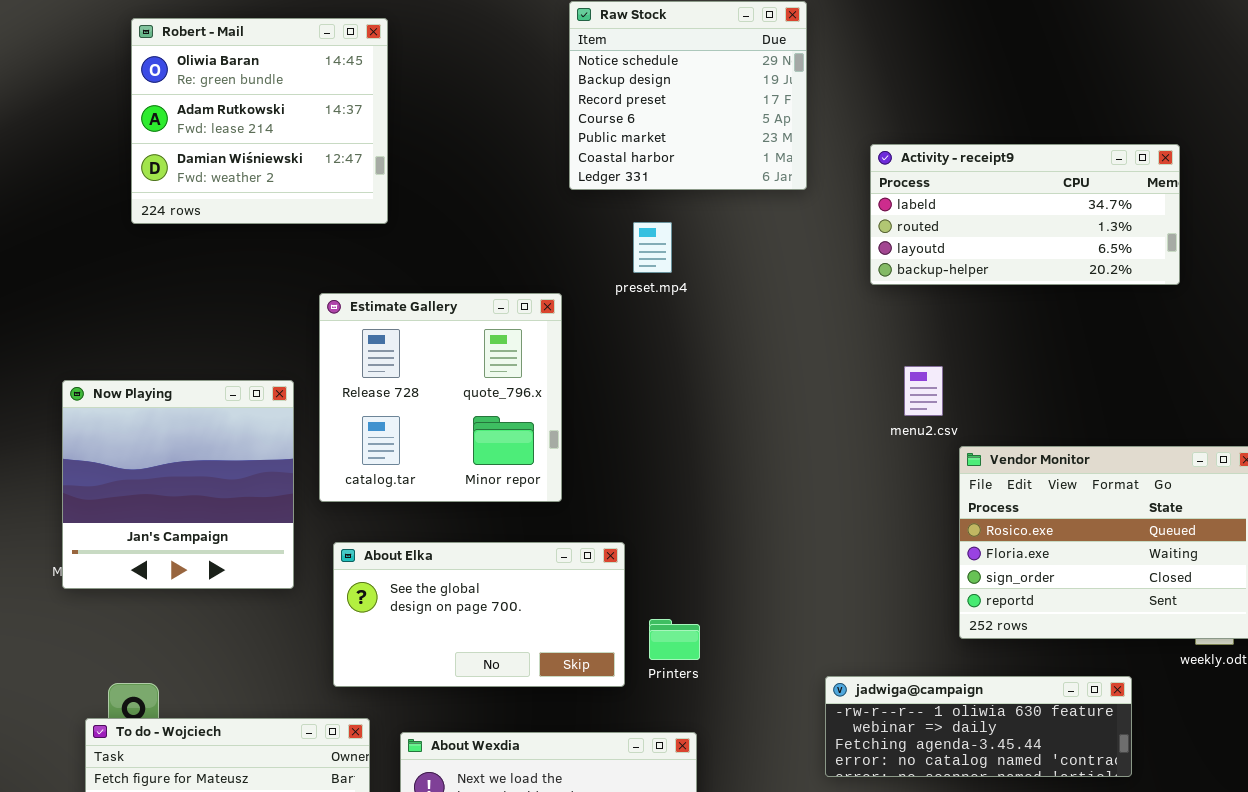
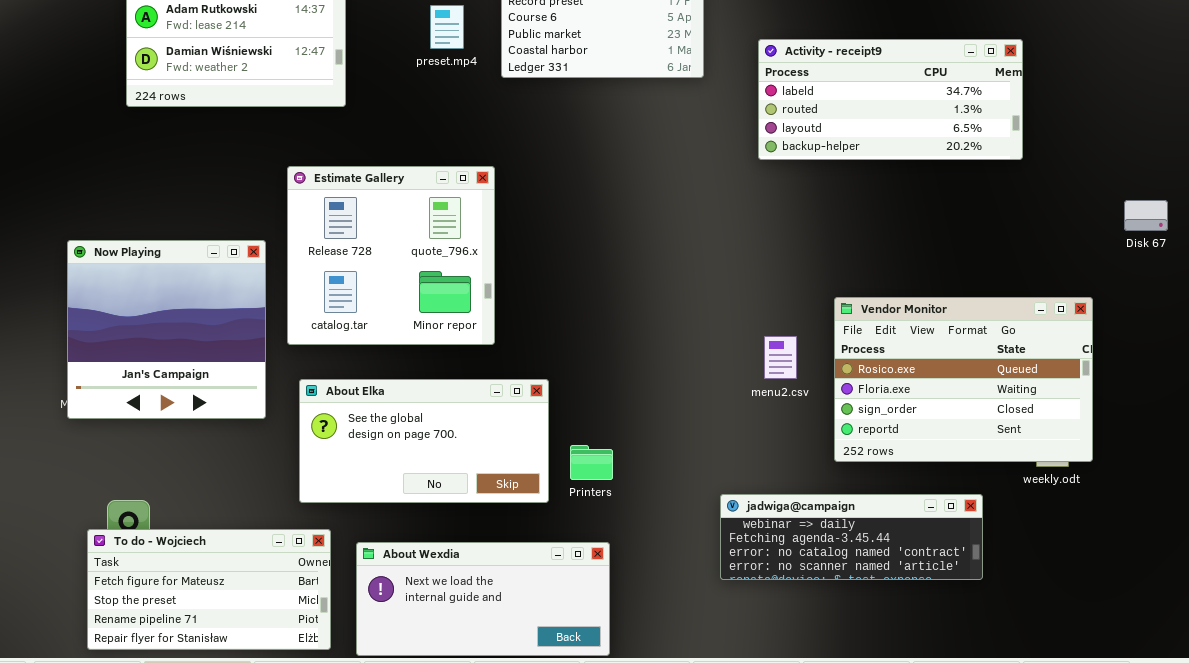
preset.mp4: [633,222,672,273] -> [430,5,464,49], moved
menu2.csv: [904,366,943,416] -> [764,336,797,379], moved
jadwiga@campaign: [825,676,1132,777] -> [720,494,983,580], scrolled down 1 row

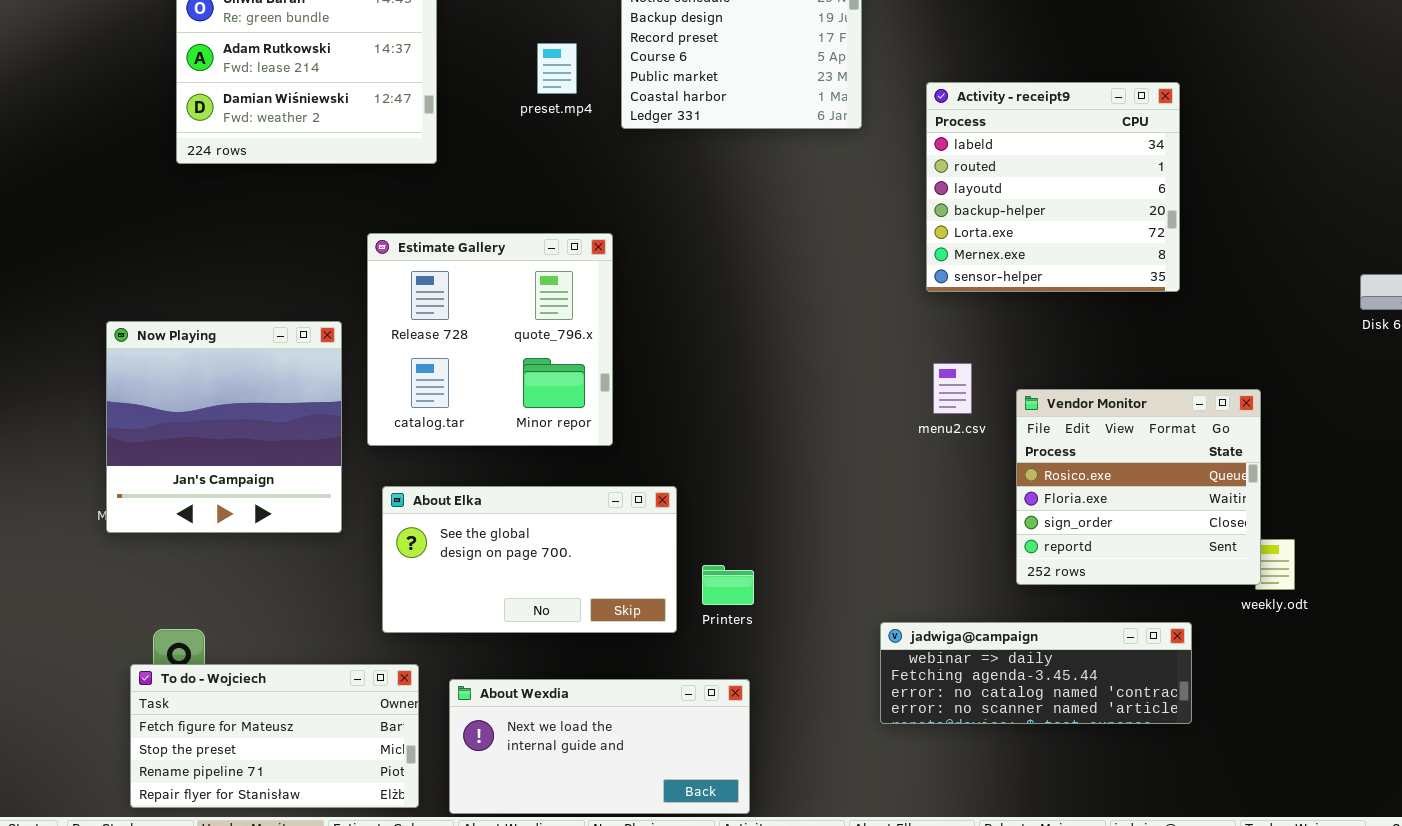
Activity - receipt9: [758,39,1023,160] -> [926,82,1180,292], resized
Vendor Monitor: [834,297,1093,462] -> [1016,389,1261,585], resized
menu2.csv: [764,336,797,379] -> [933,363,972,414], moved

